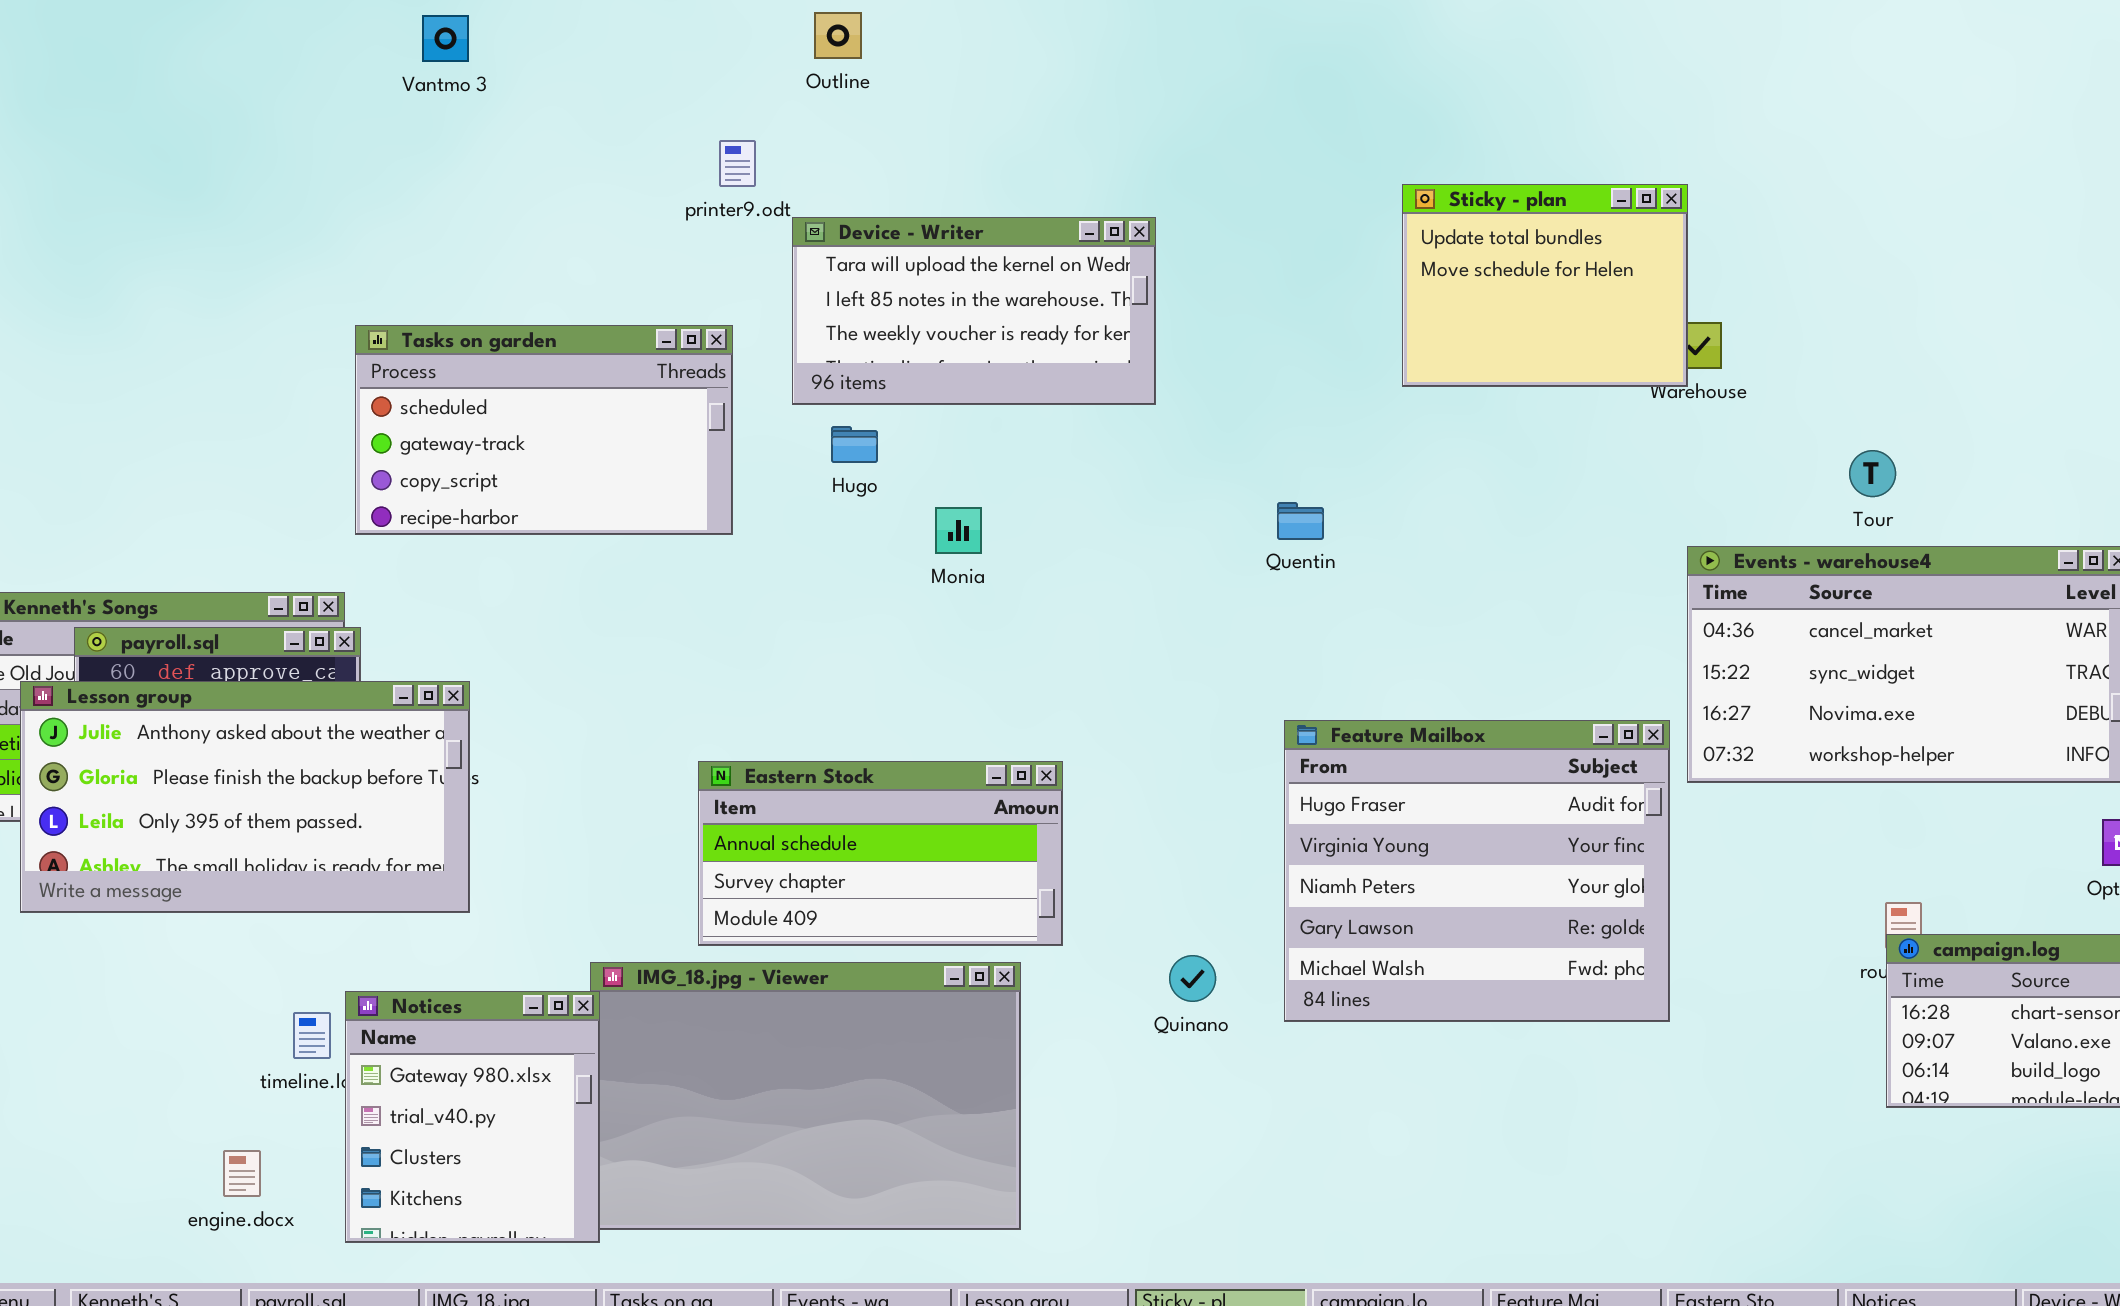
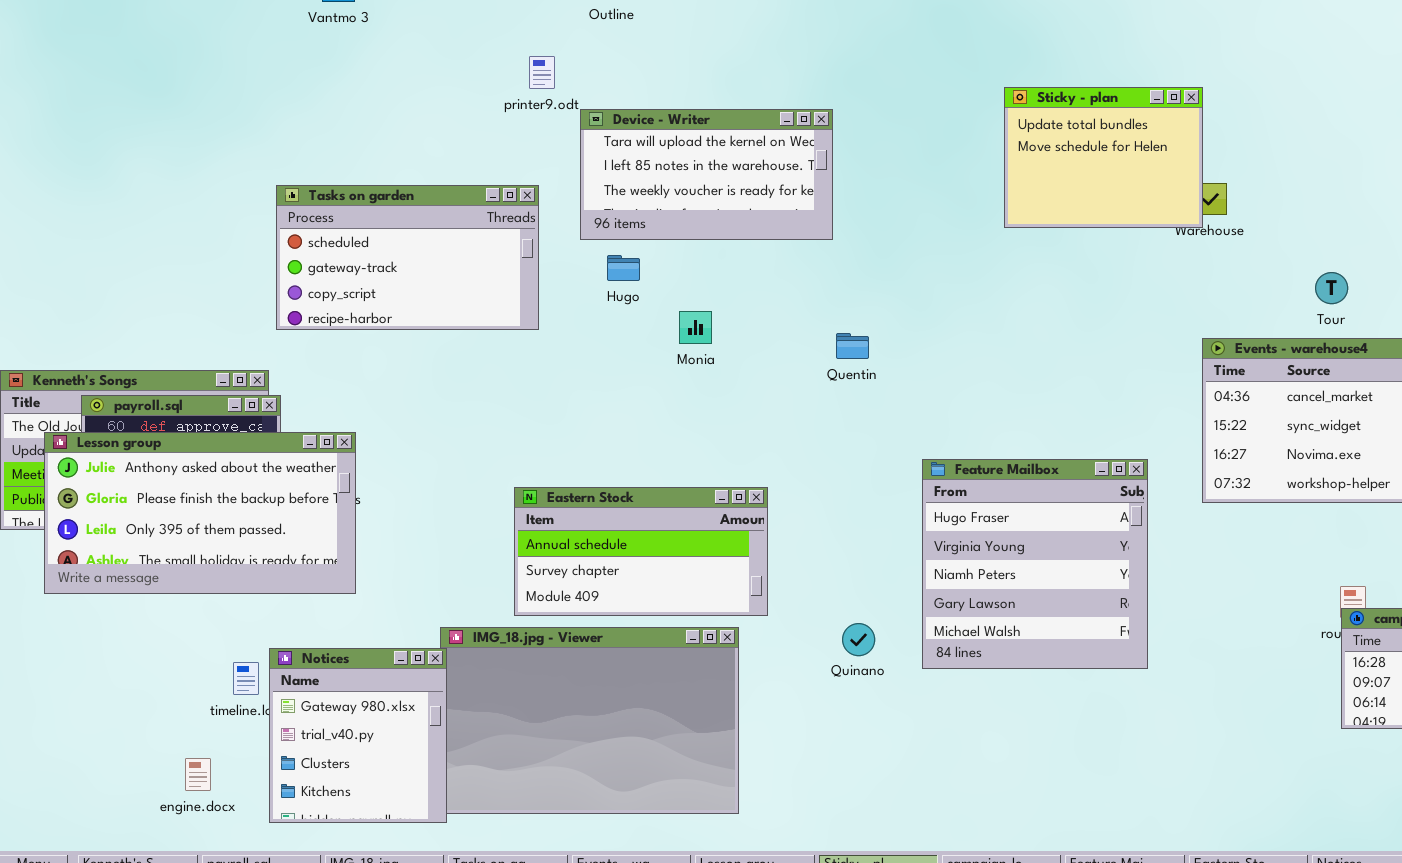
Quentin: [1277,502,1324,540] -> [836,333,869,359], moved
Feature Mailbox: [1284,720,1670,1022] -> [922,459,1148,669], resized

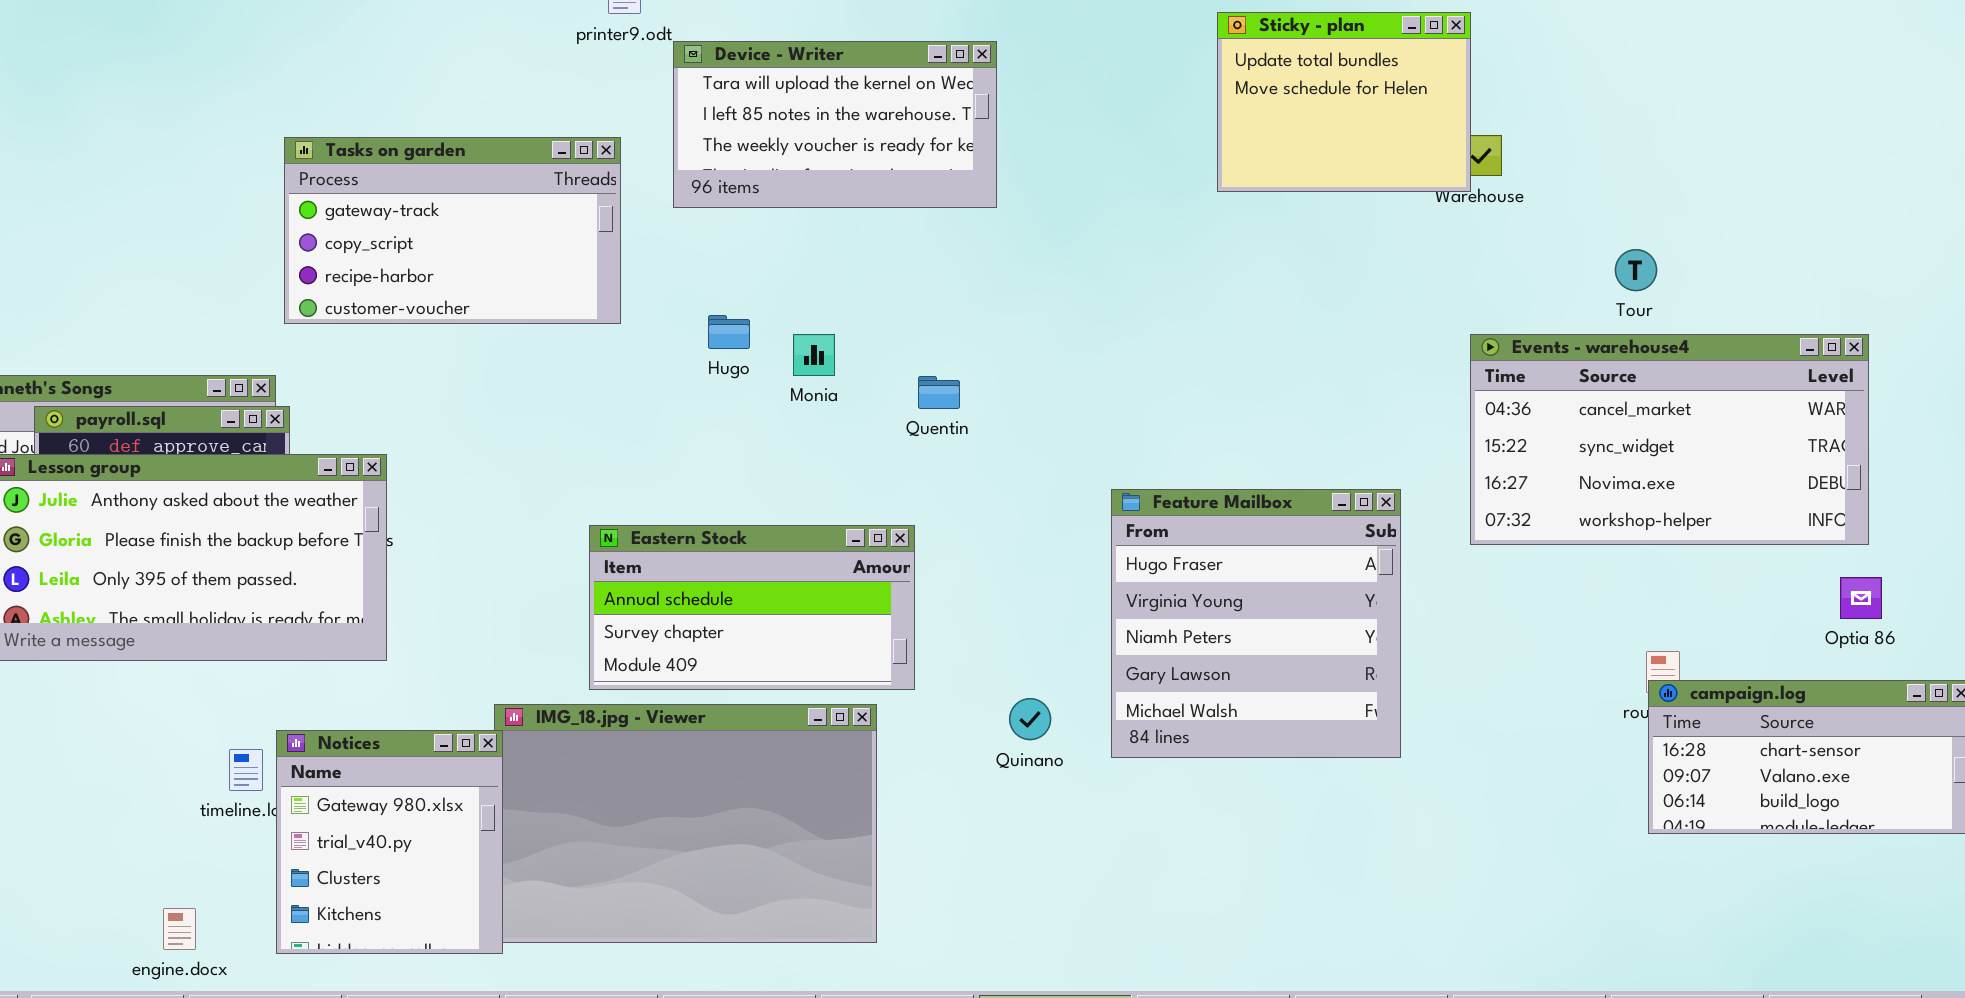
Tasks on garden: [276,185,539,330] -> [284,137,621,324], scrolled down 1 row
Hugo: [607,255,640,281] -> [708,315,750,349], moved
Monia: [679,311,712,344] -> [793,334,835,376], moved
Quentin: [836,333,869,359] -> [918,376,960,409], moved
engine.docx: [185,758,211,791] -> [163,908,196,950], moved

